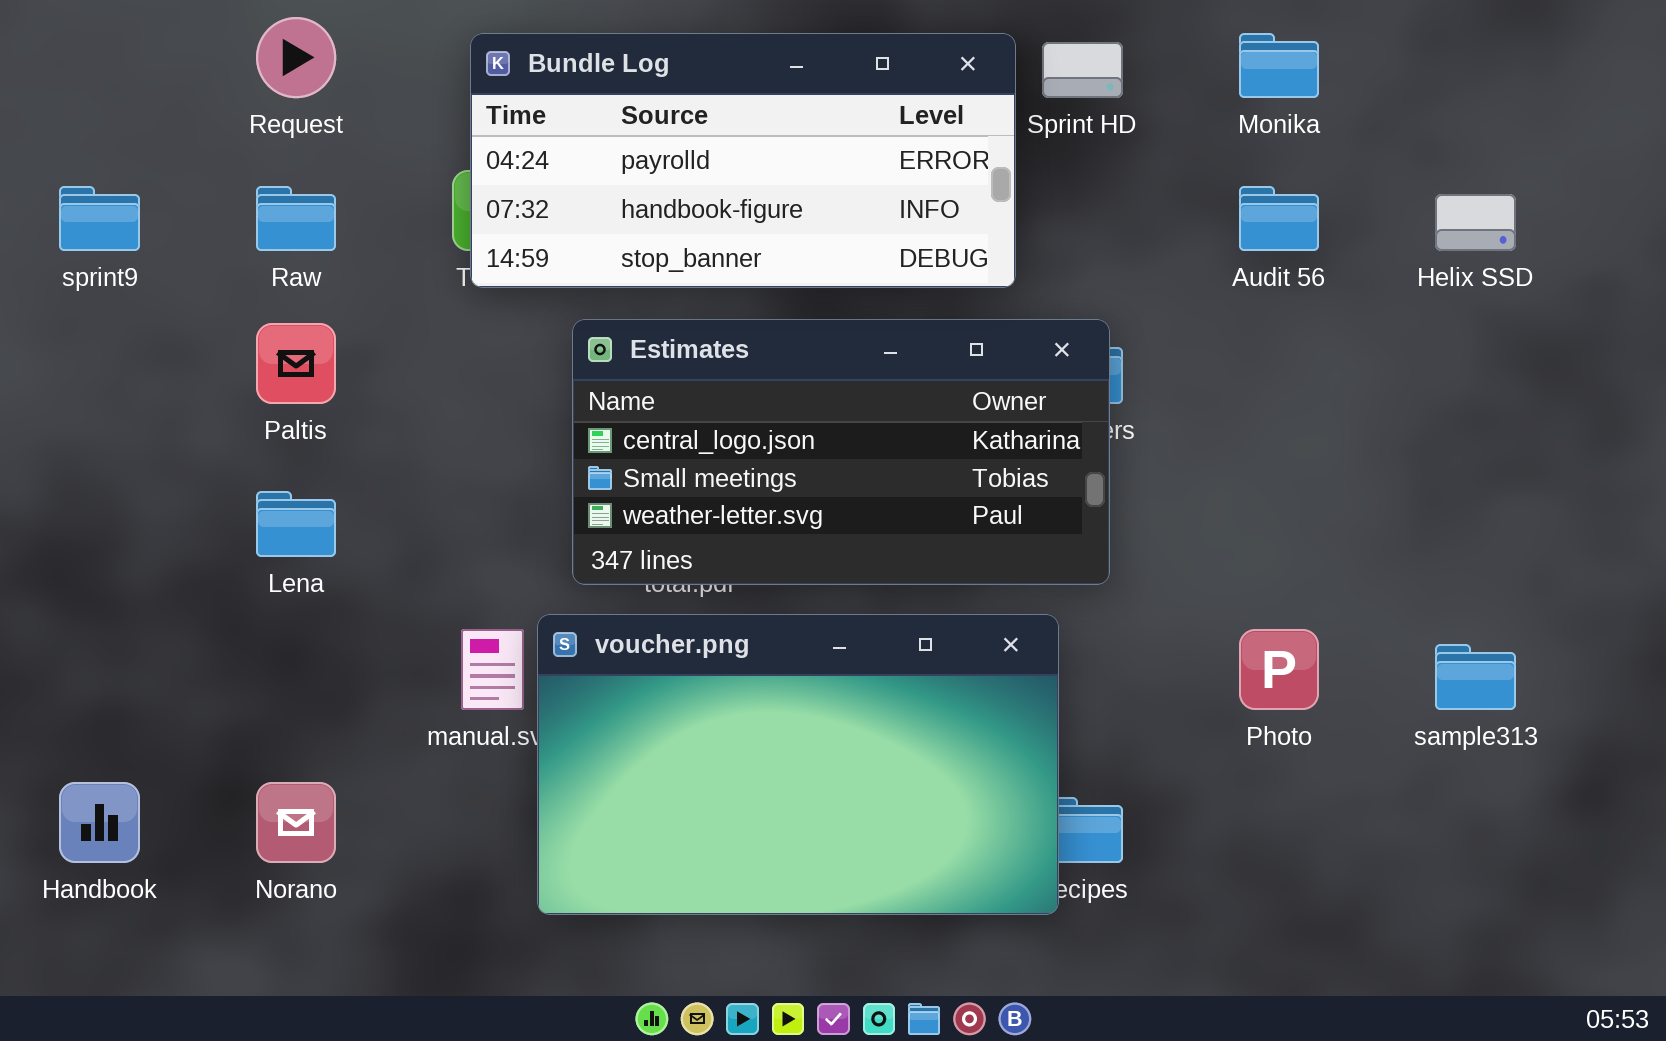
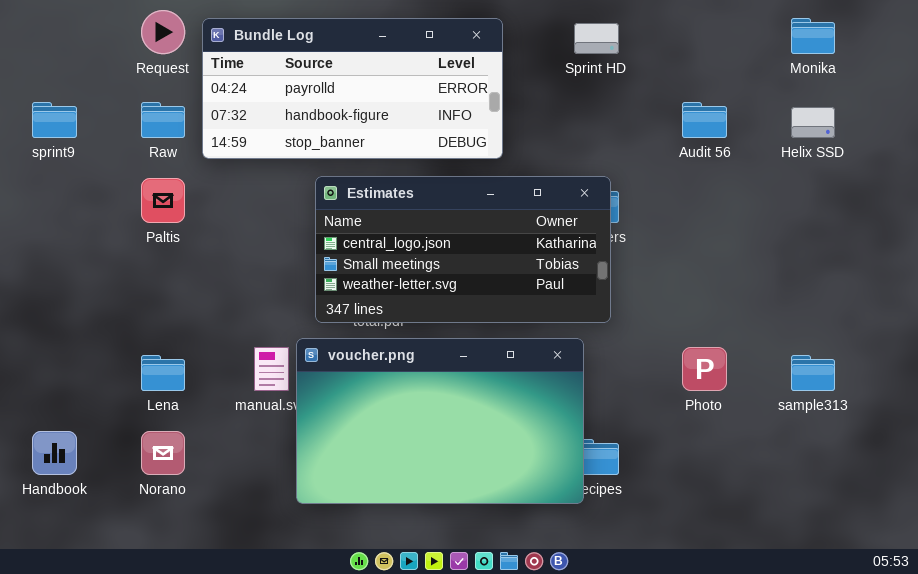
Bundle Log: [470,33,1016,288] -> [202,18,503,159], moved
Monika: [1239,33,1319,98] -> [791,18,835,54], moved
Lena: [256,491,336,557] -> [141,355,185,391], moved

